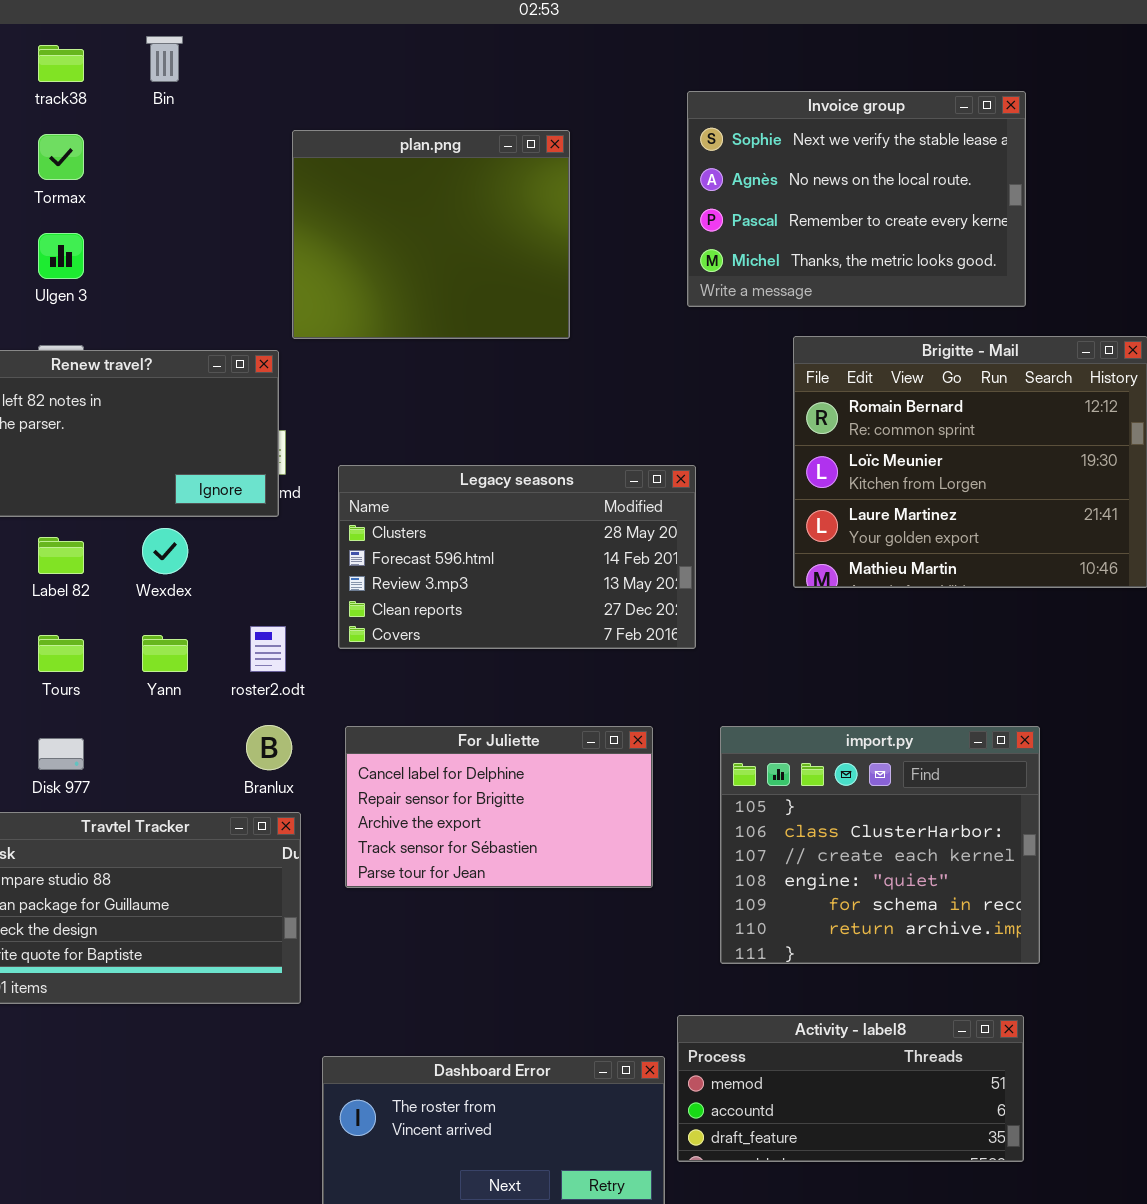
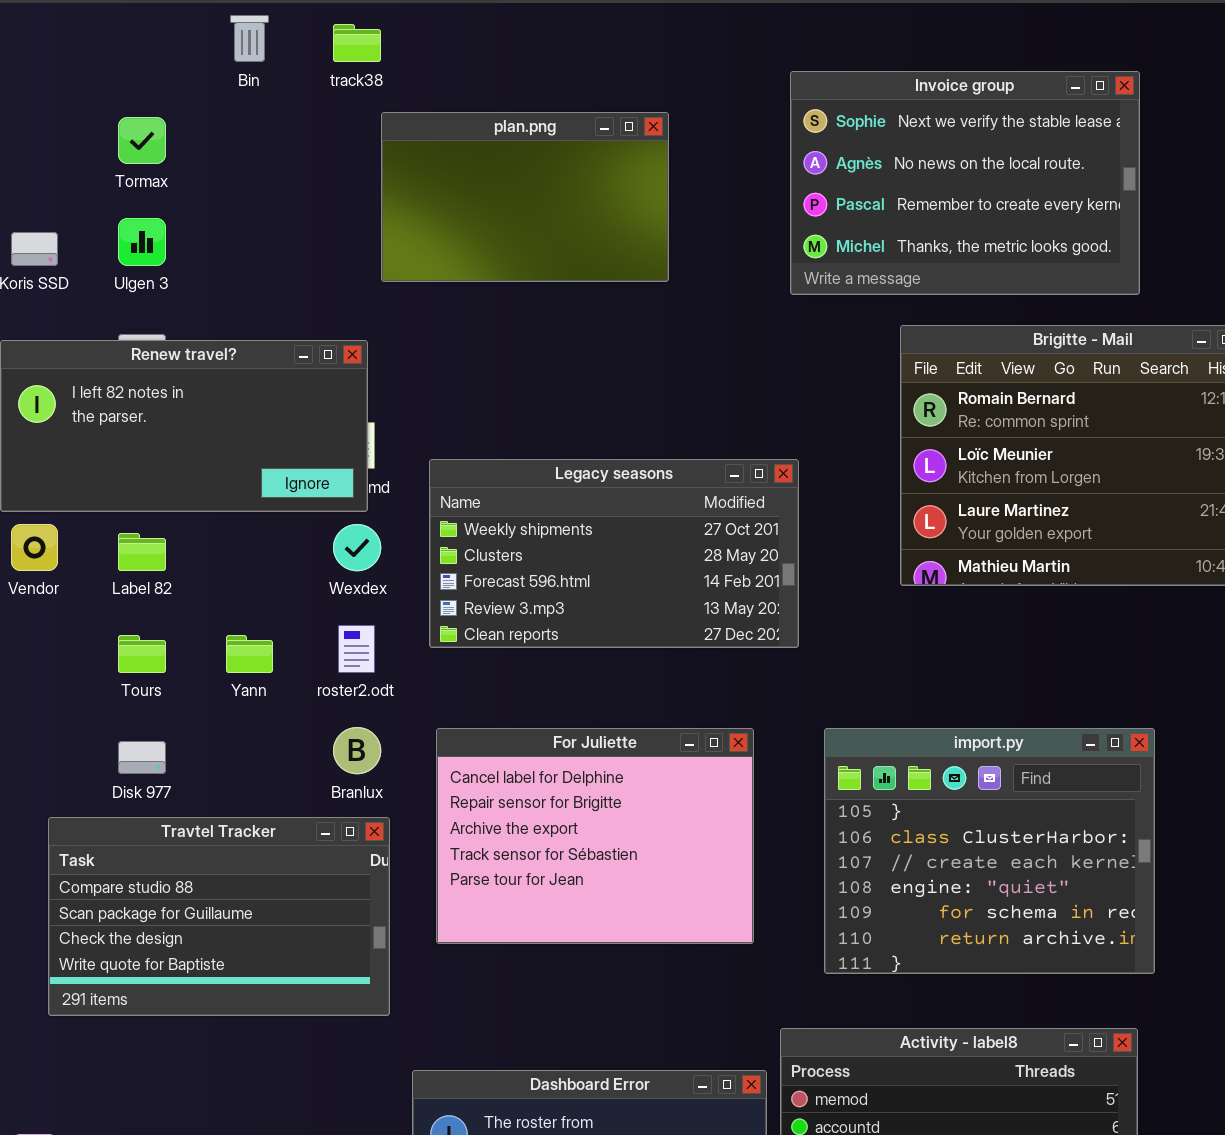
track38: [38,45,84,82] -> [333,24,381,62], moved
plan.png: [292,130,570,339] -> [381,112,669,282], resized
Legacy seasons: [338,465,696,649] -> [429,459,799,648], scrolled up 1 row
Wexdex: [142,528,188,574] -> [333,524,381,571], moved
For Juliette: [345,726,653,888] -> [436,728,754,944], resized

